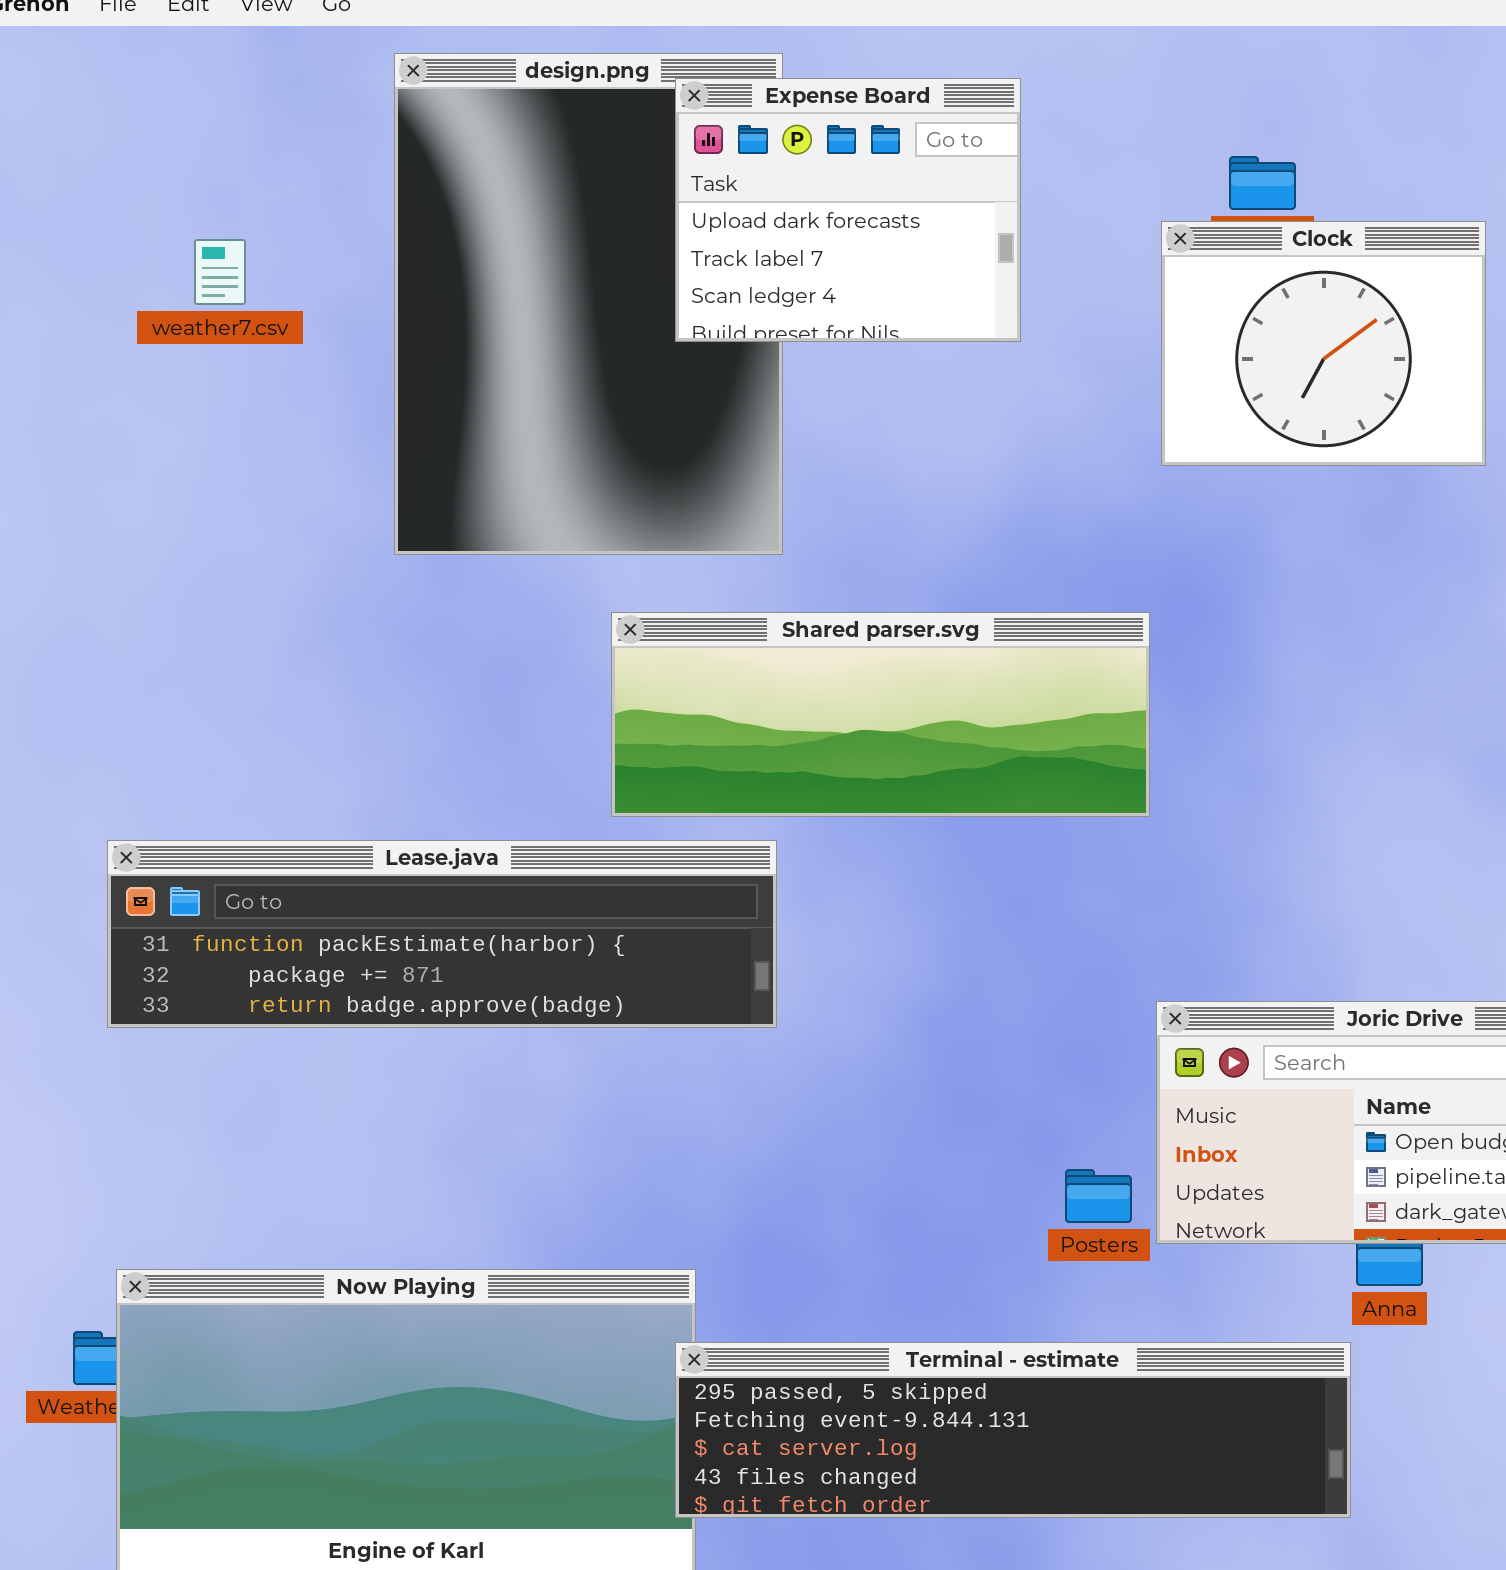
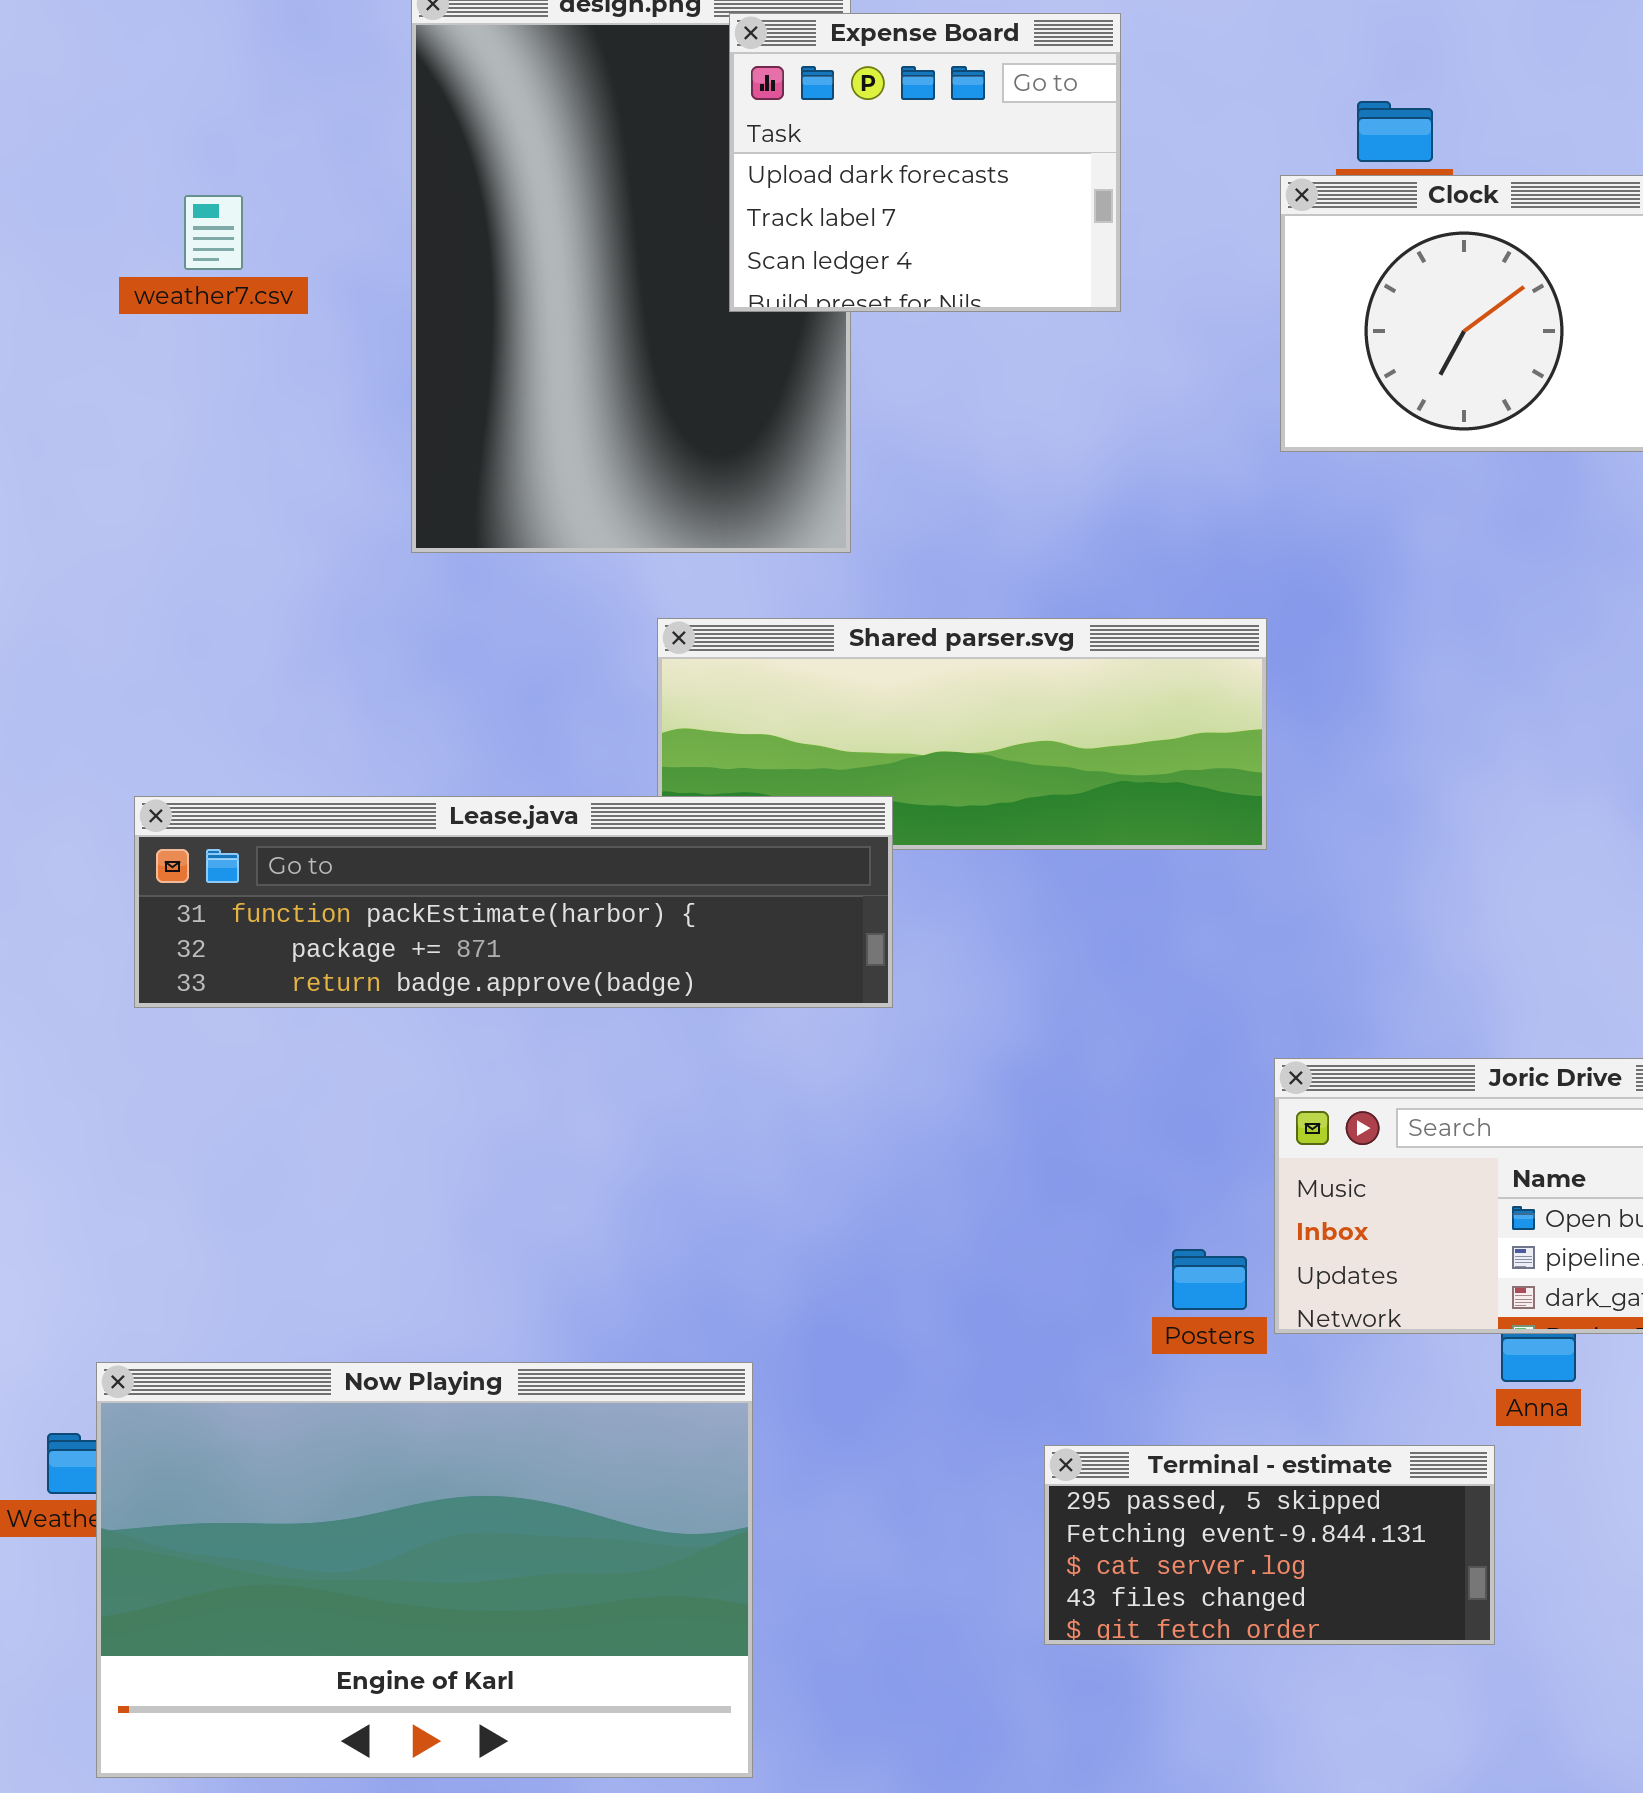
Lease.java: [107,840,777,1028] -> [134,796,893,1008], moved
Terminal - estimate: [675,1342,1351,1518] -> [1044,1445,1495,1645], resized

